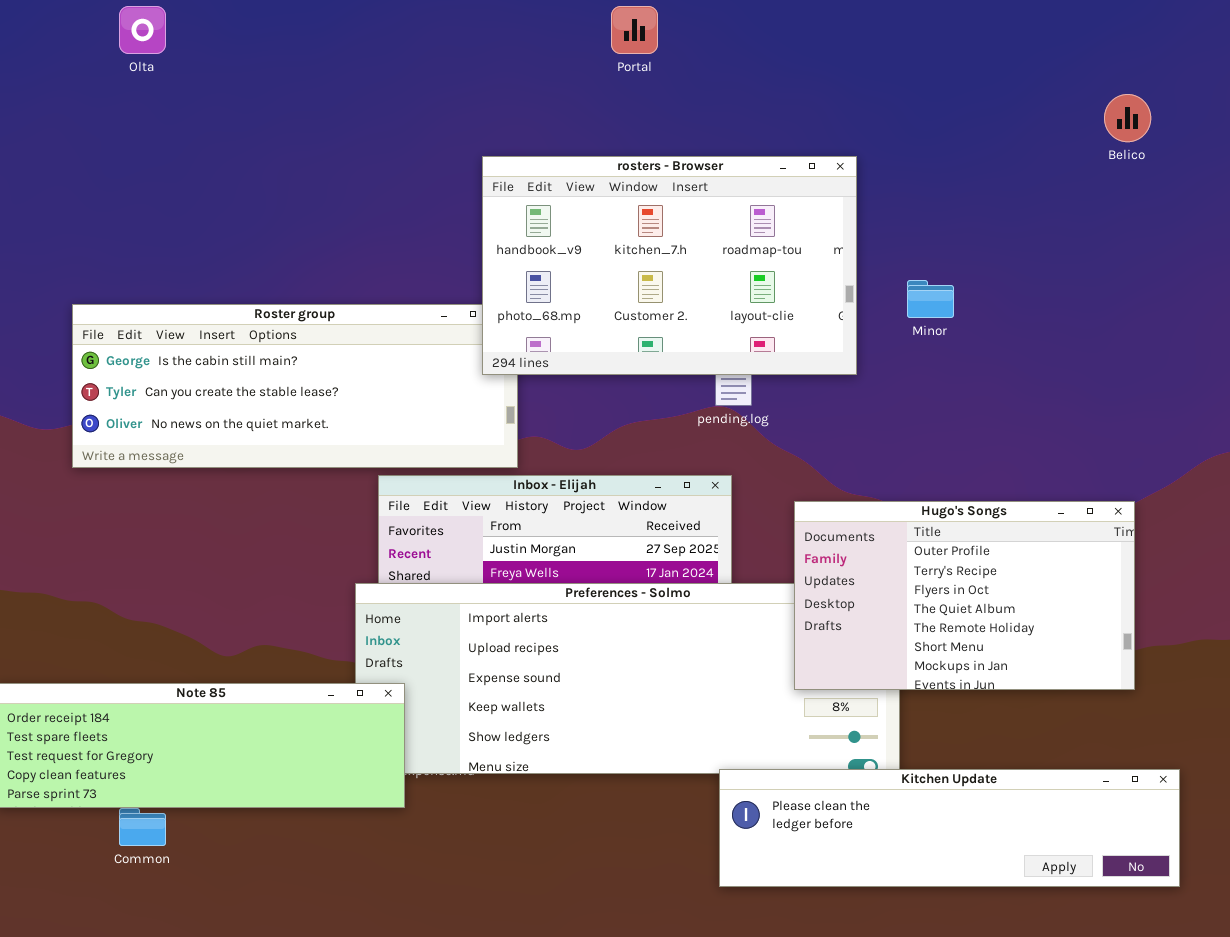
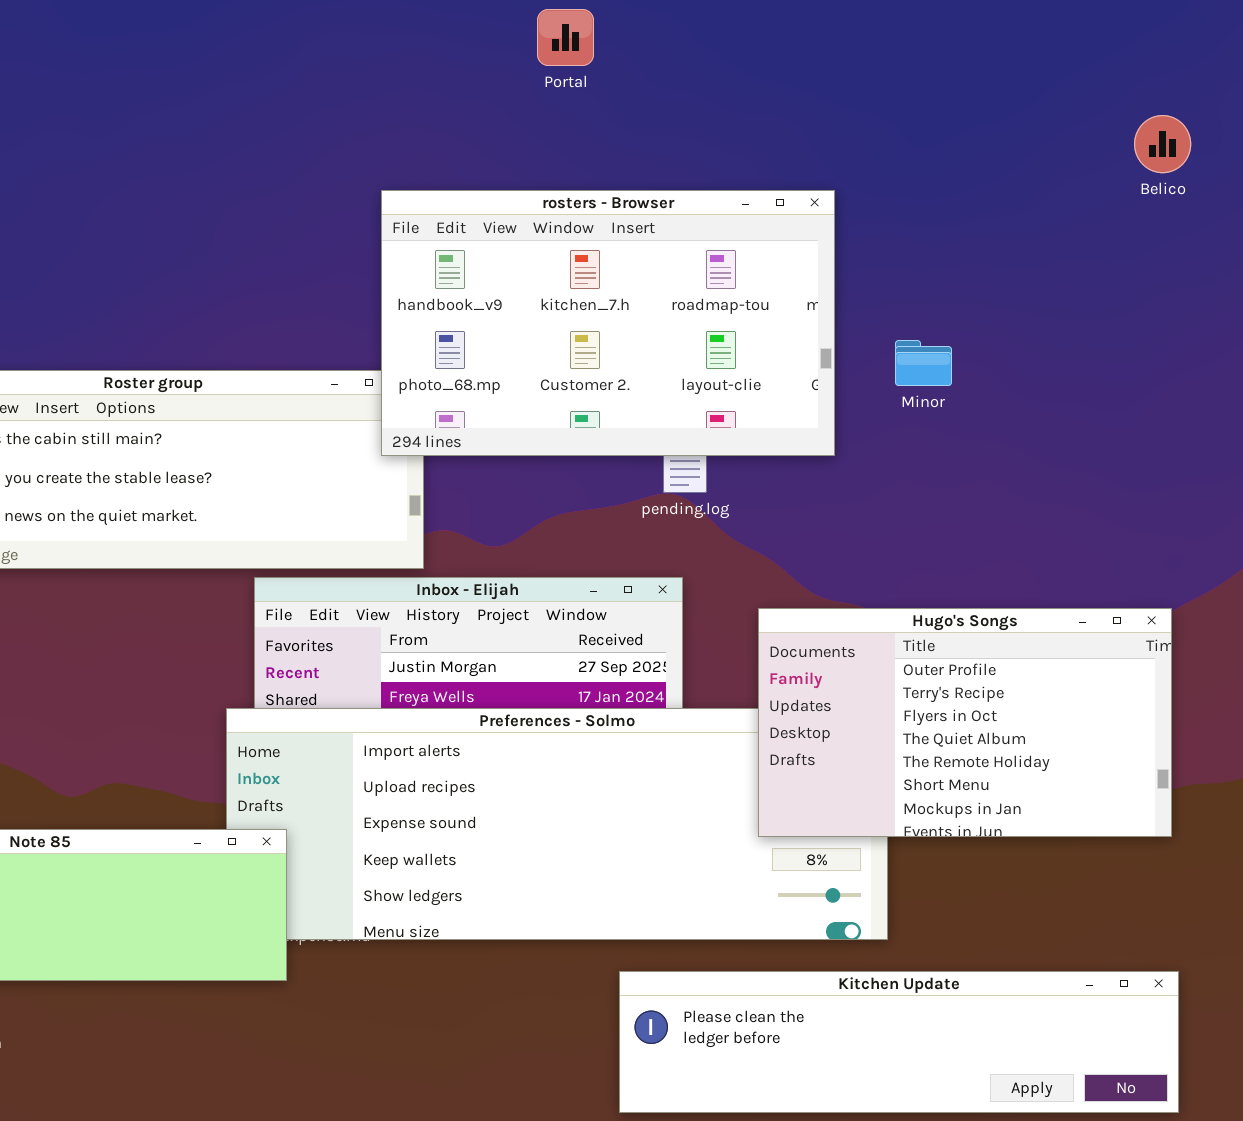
Kitchen Update: [719,769,1180,887] -> [619,971,1179,1113], moved

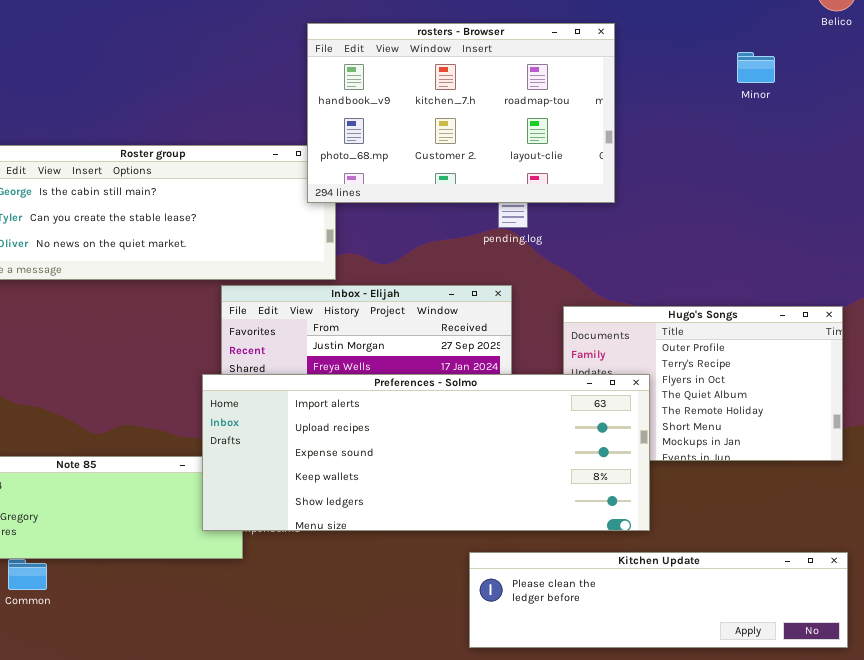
Minor: [895,340,952,386] -> [737,52,775,83], moved
Preferences - Solmo: [226,708,888,940] -> [202,374,650,531], raised

